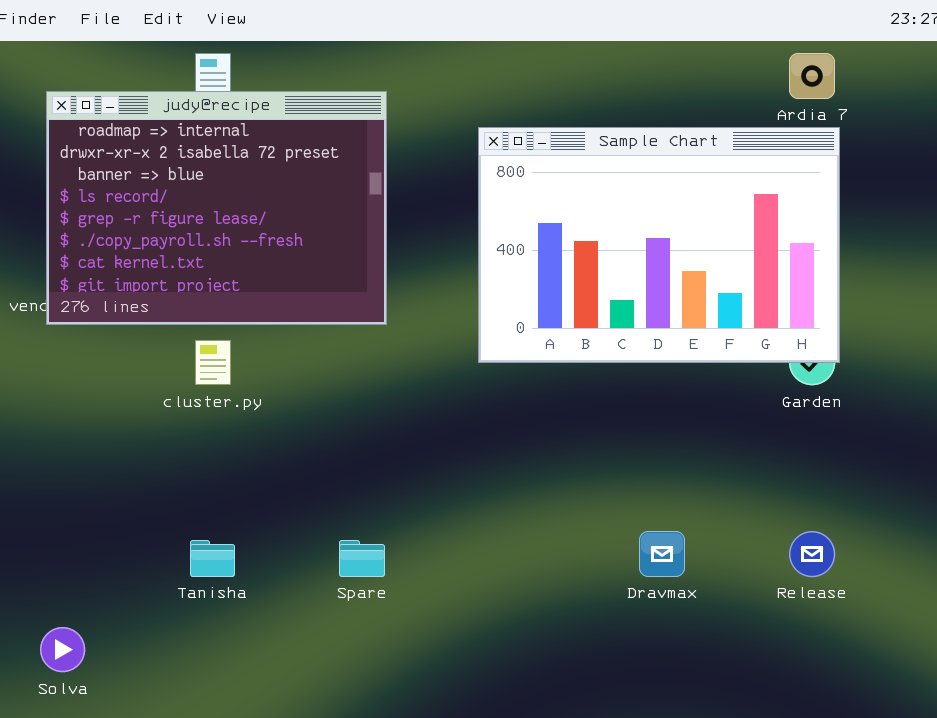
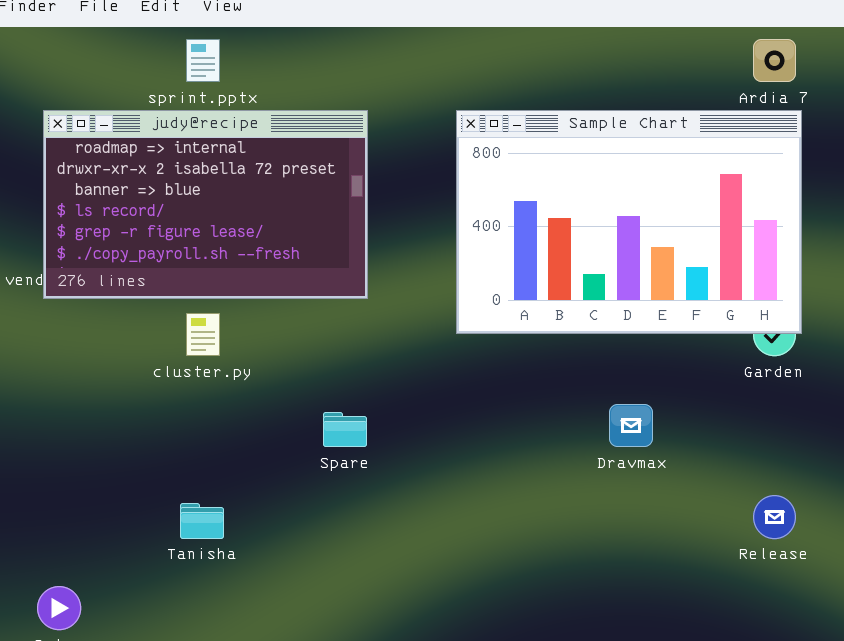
judy@recipe: [46,91,387,325] -> [43,110,368,299], resized
Dravmax: [639,531,685,577] -> [609,404,653,447], moved
Spare: [339,540,385,577] -> [323,412,367,447], moved

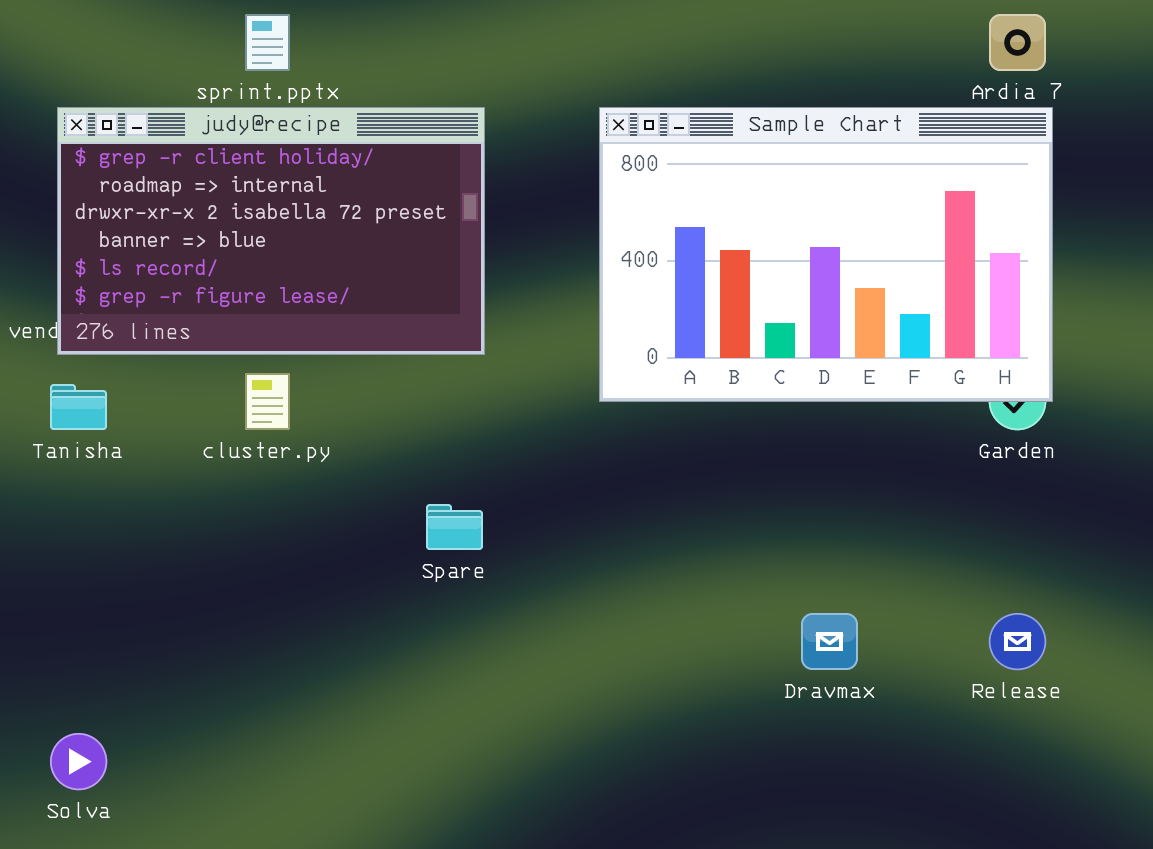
judy@recipe: [43,110,368,299] -> [57,107,485,355], scrolled up 1 row
Dravmax: [609,404,653,447] -> [801,613,858,670], moved
Tanisha: [180,503,224,539] -> [50,384,107,430], moved

